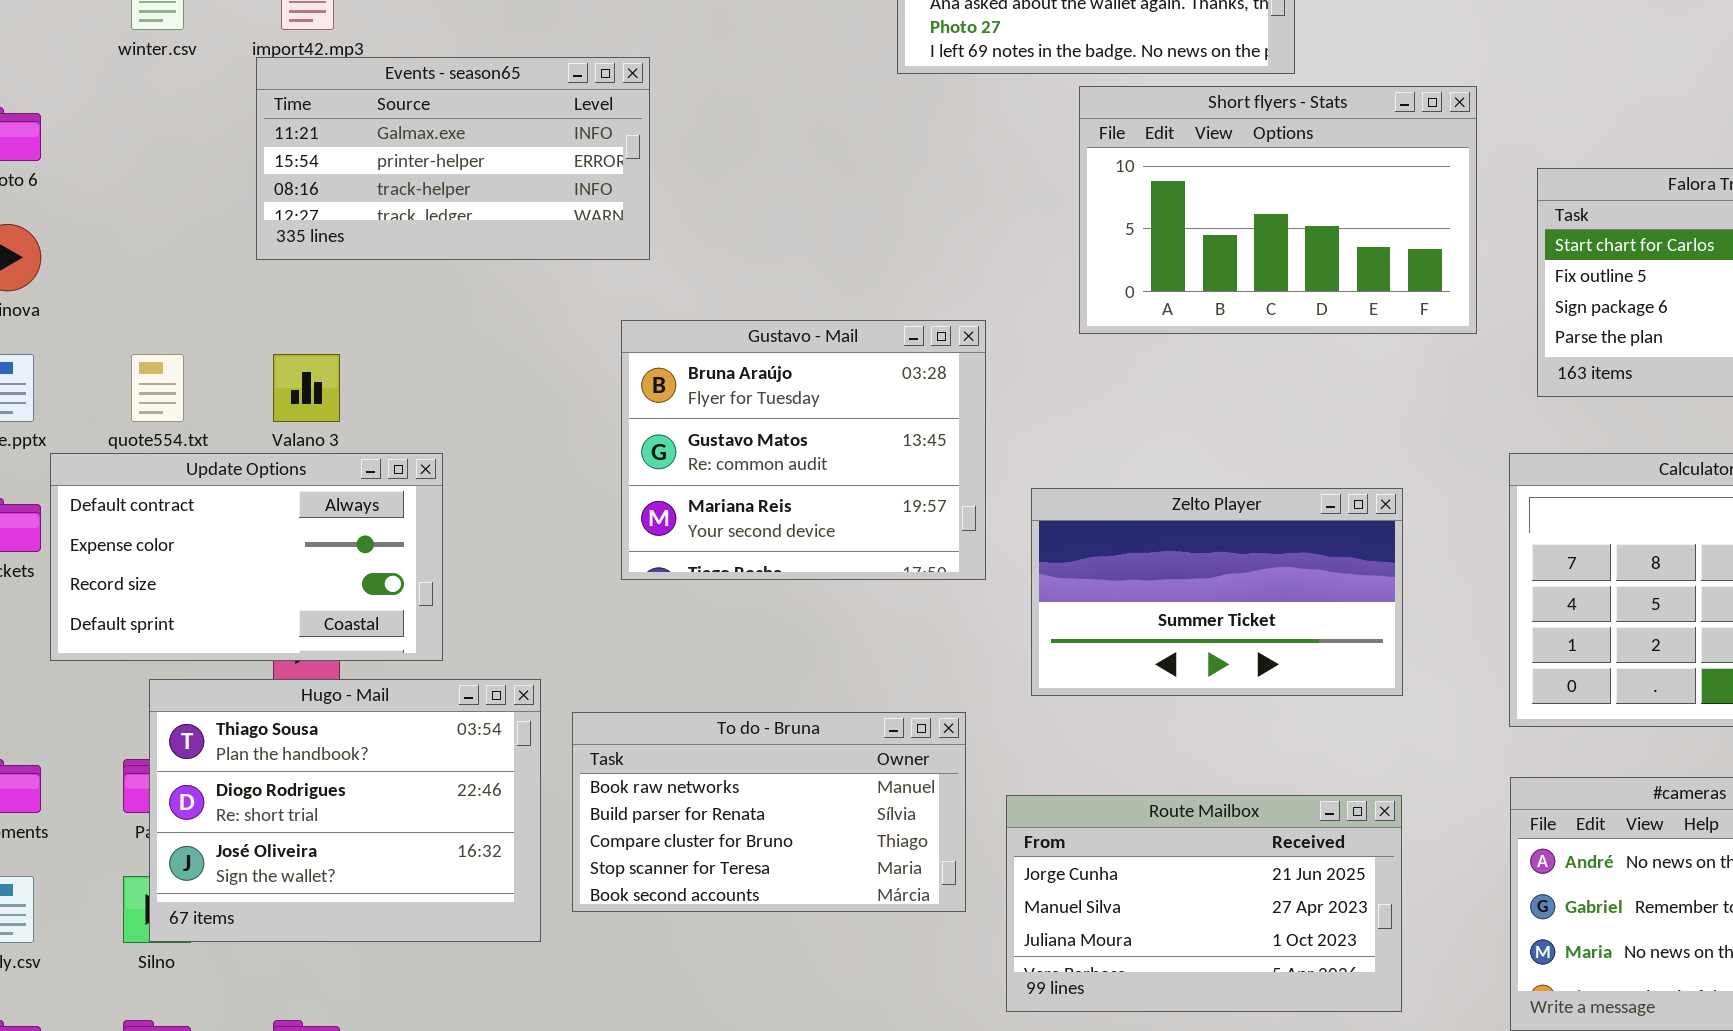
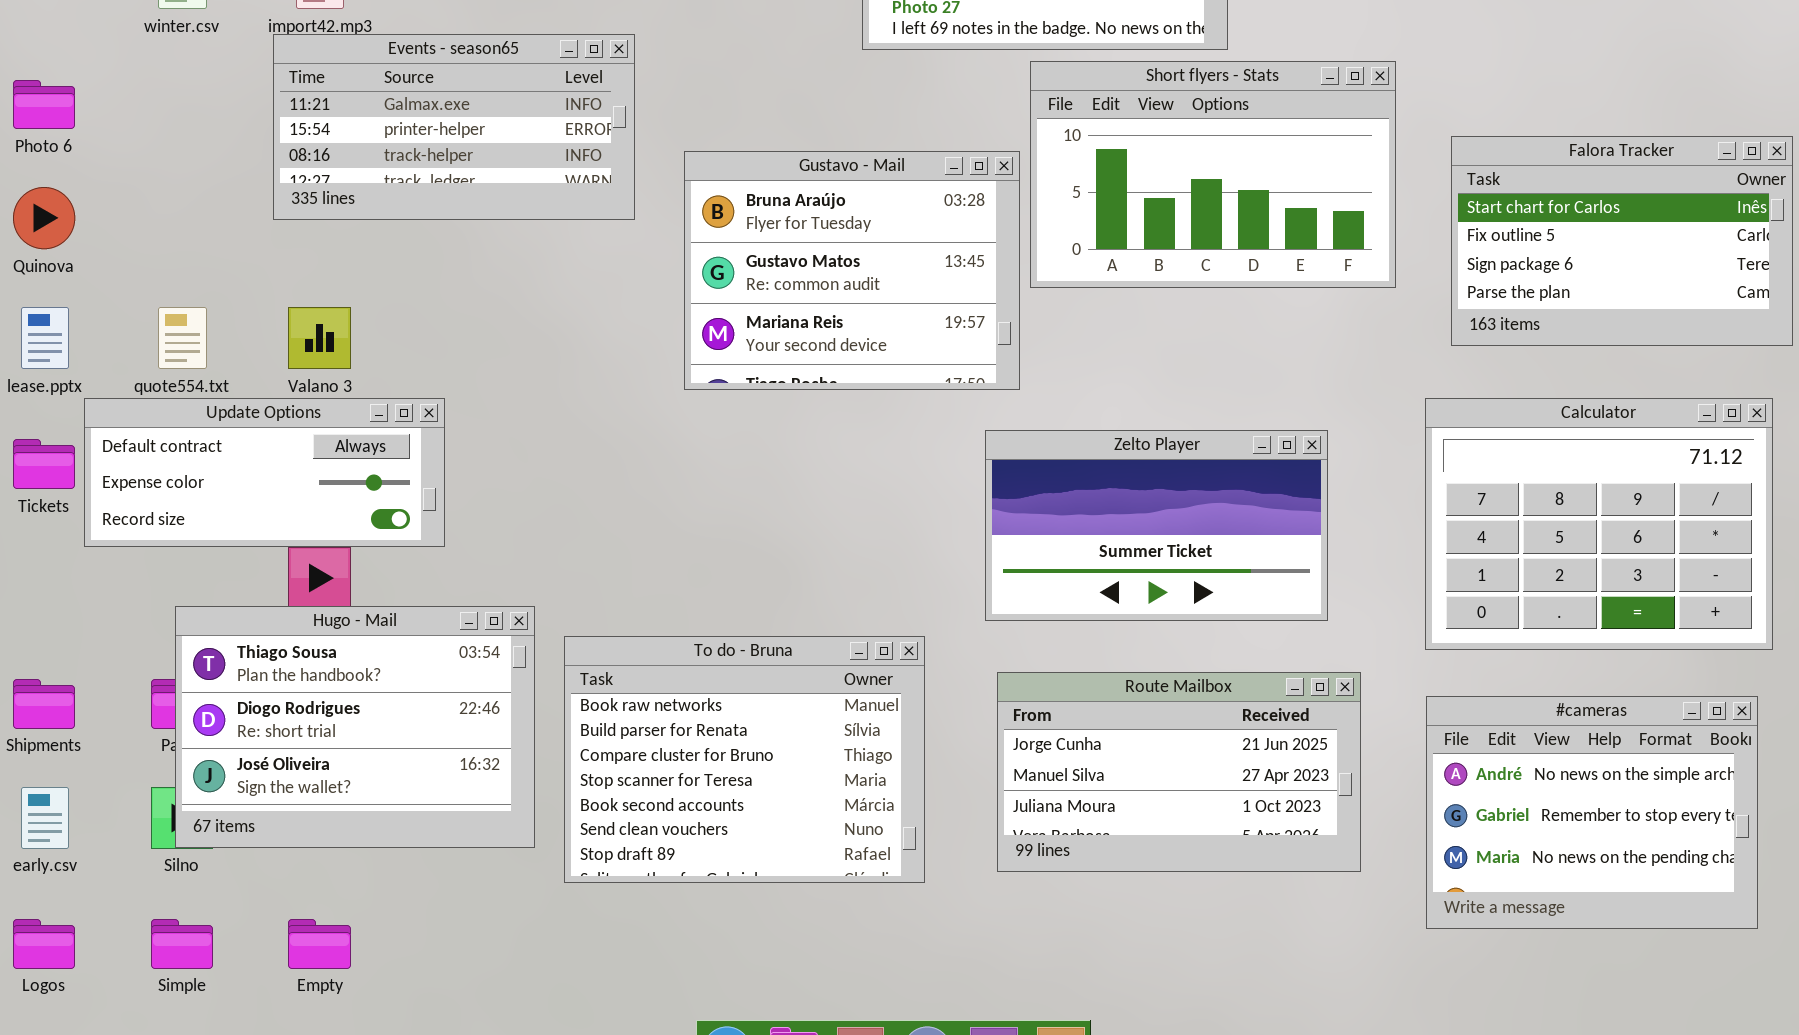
Gustavo - Mail: [621,320,986,580] -> [684,151,1020,390], moved
Update Options: [50,453,443,661] -> [84,398,445,547], resized
To do - Bruna: [572,712,966,912] -> [564,636,925,883], resized
Route Mailbox: [1006,795,1402,1012] -> [997,672,1361,872], moved

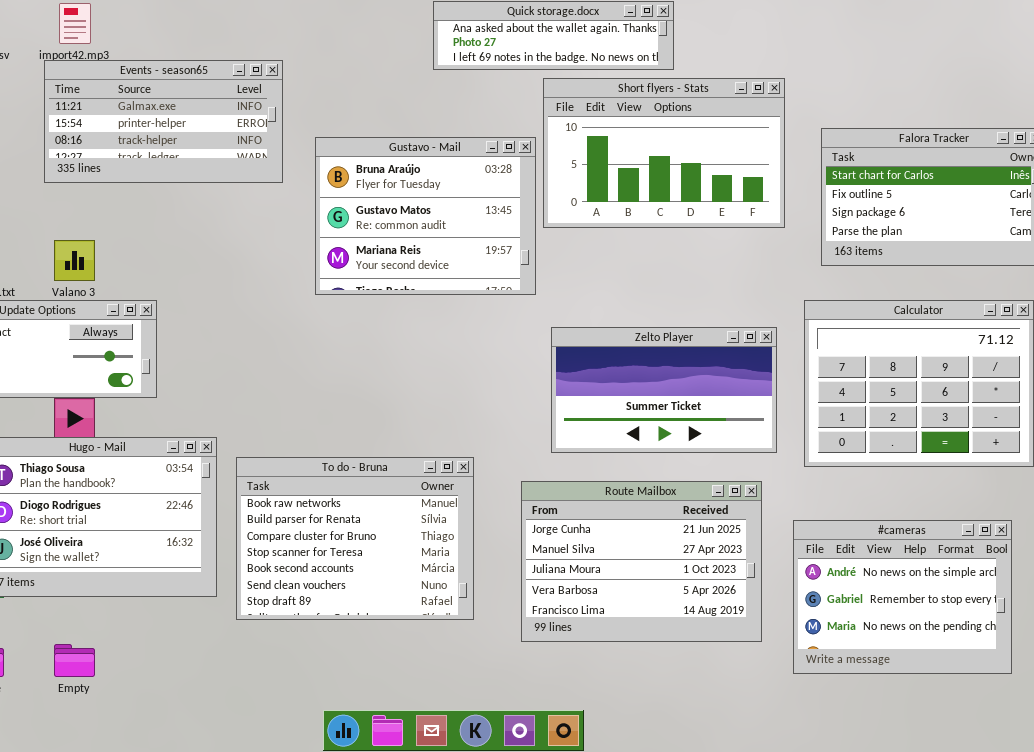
Zelto Player: [985,430,1328,621] -> [551,327,777,453], moved
Route Mailbox: [997,672,1361,872] -> [521,481,762,642], resized
#cameras: [1426,696,1758,929] -> [793,520,1012,674], moved

